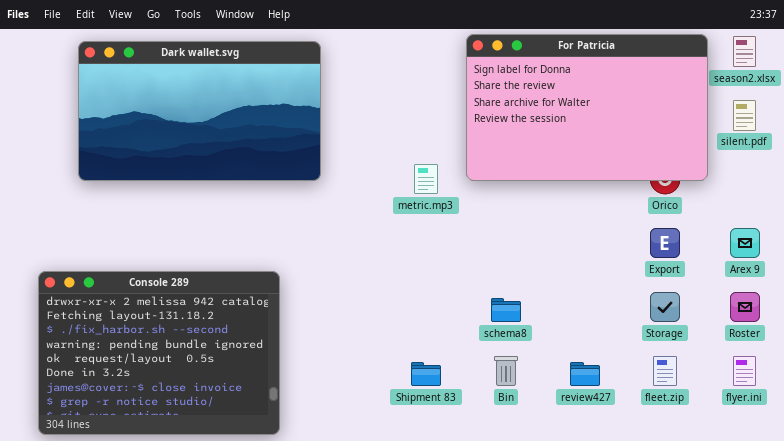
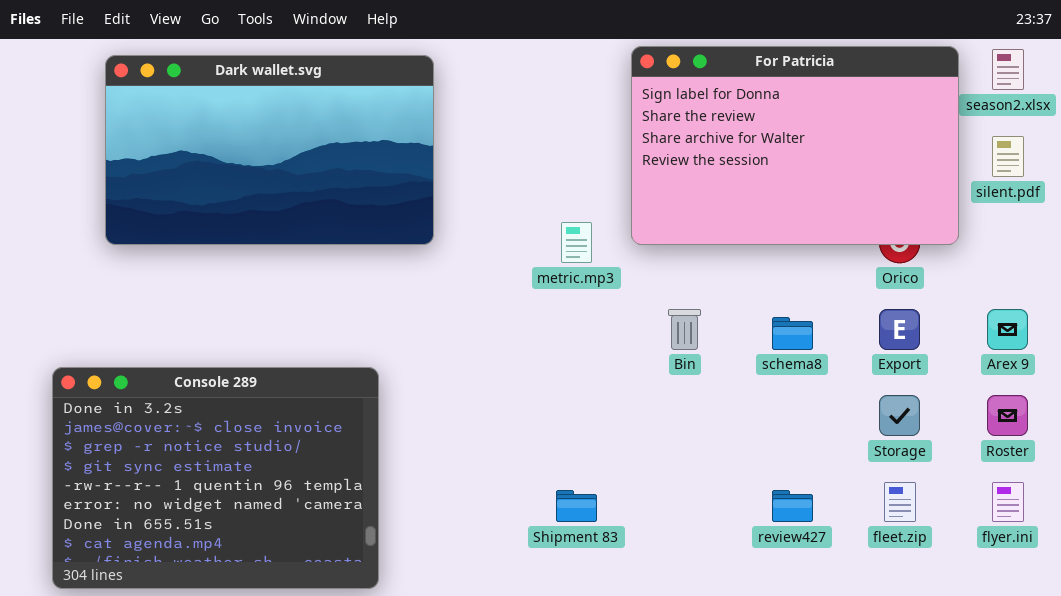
Console 289: [38,271,280,435] -> [52,367,379,589], scrolled down 5 rows
schema8: [491,298,521,322] -> [772,317,813,350], moved
Bin: [494,356,518,386] -> [668,309,701,350], moved

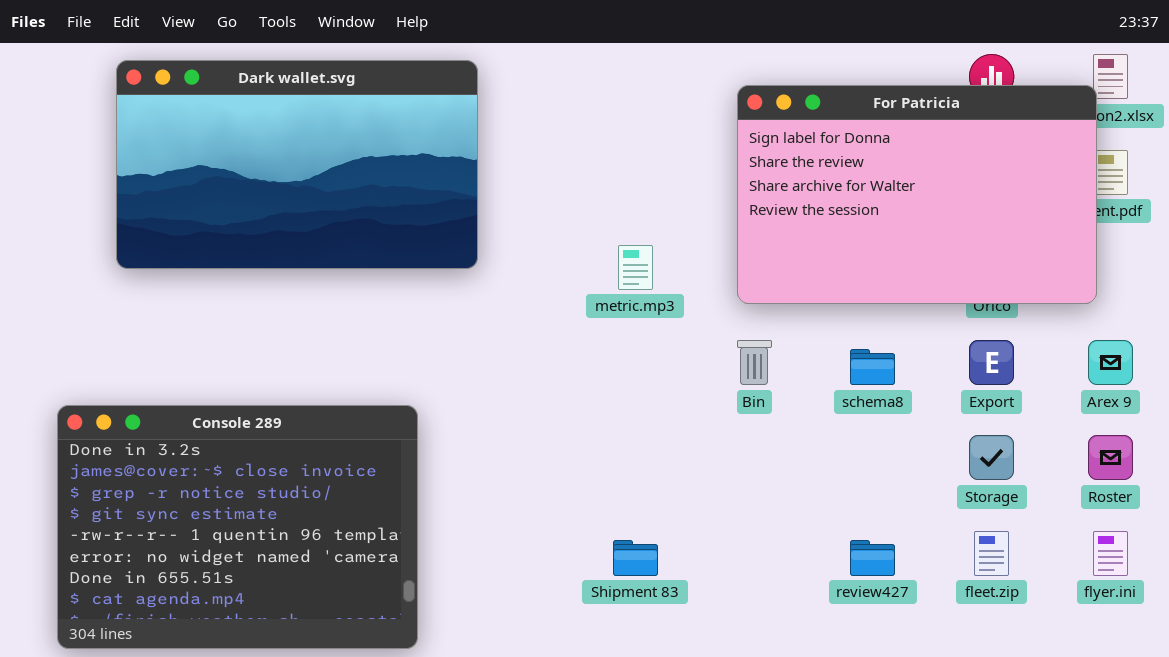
For Patricia: [631,46,959,245] -> [737,85,1097,304], moved

